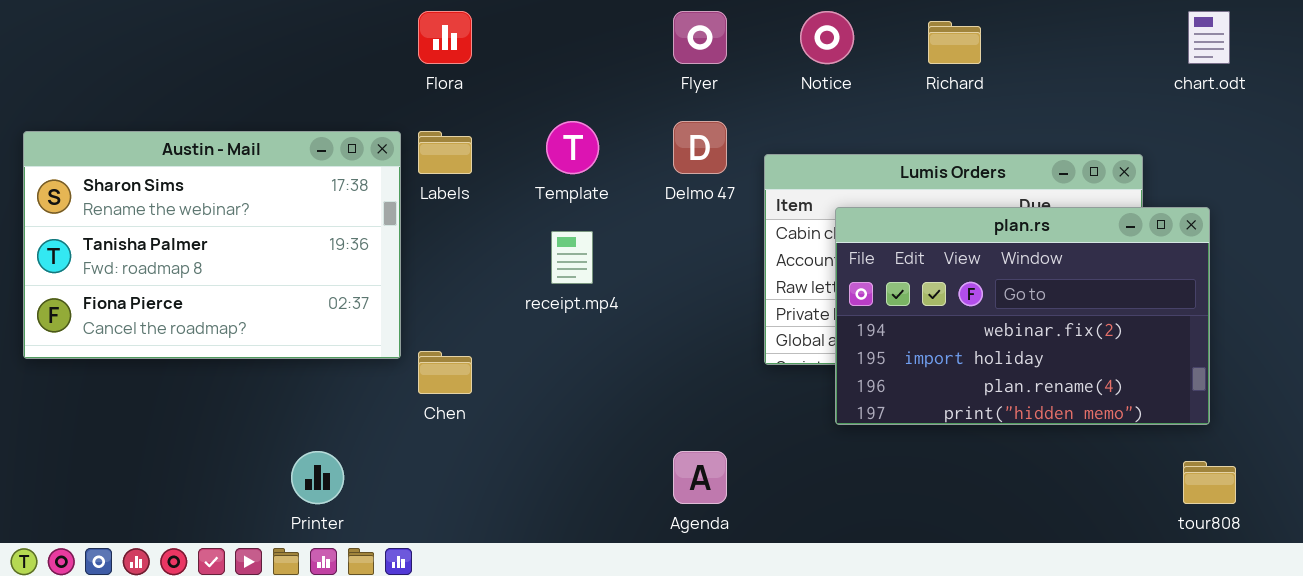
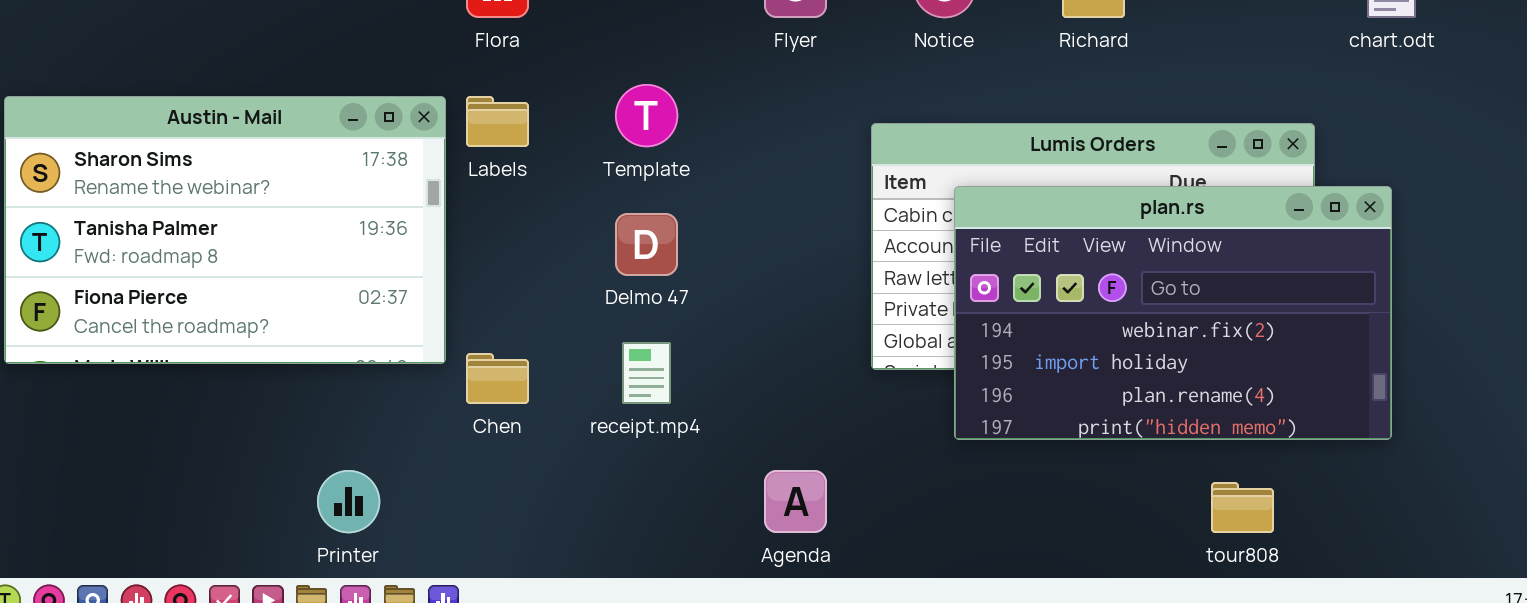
Delmo 47: [673,121,727,174] -> [615,213,678,276], moved
receipt.mp4: [551,231,593,284] -> [622,342,671,404], moved
tour808: [1183,461,1236,504] -> [1211,482,1274,533], moved

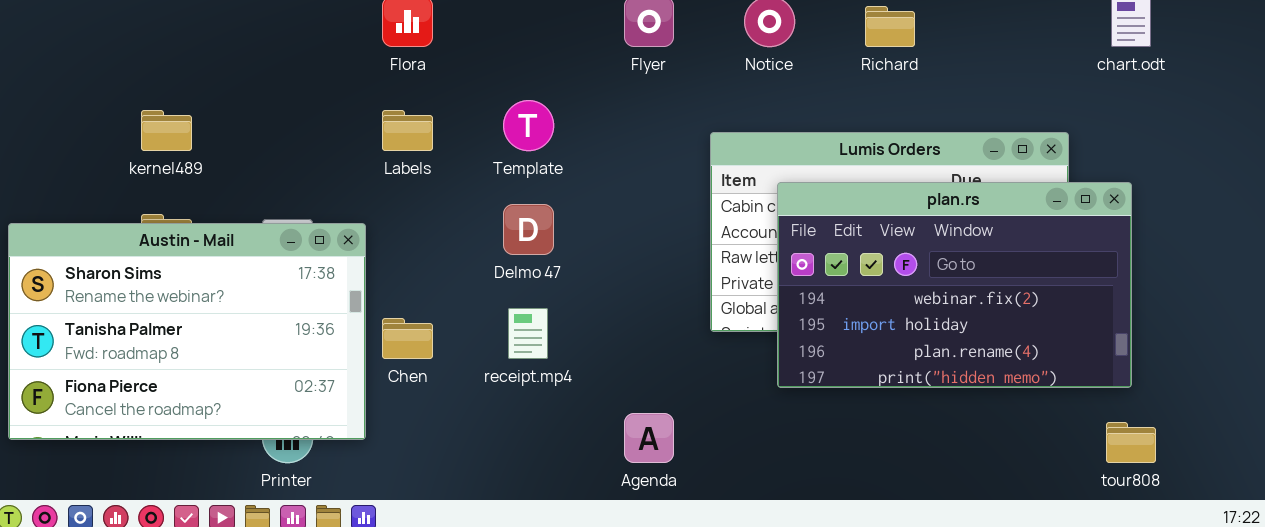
Austin - Mail: [4,96,446,364] -> [8,223,366,440], moved
tour808: [1211,482,1274,533] -> [1106,422,1156,463], moved

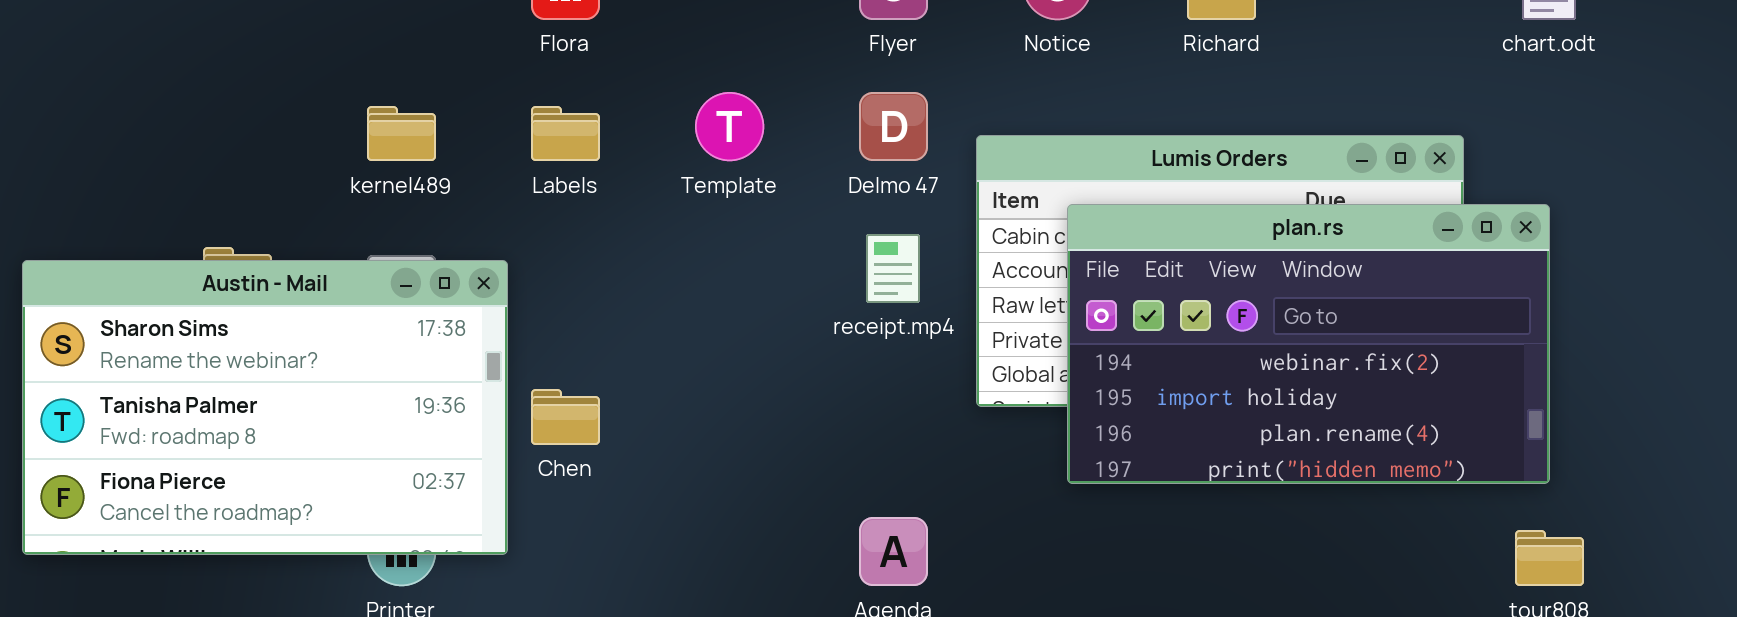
kernel489: [141,110,192,151] -> [367,106,436,161], moved
Delmo 47: [503,204,554,255] -> [859,92,928,161], moved
receipt.mp4: [508,308,548,359] -> [866,234,920,303], moved

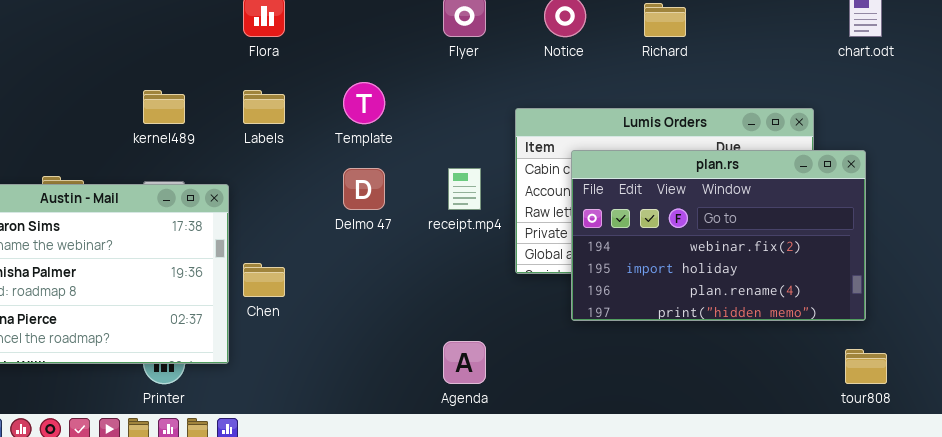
Delmo 47: [859,92,928,161] -> [343,168,385,210], moved

